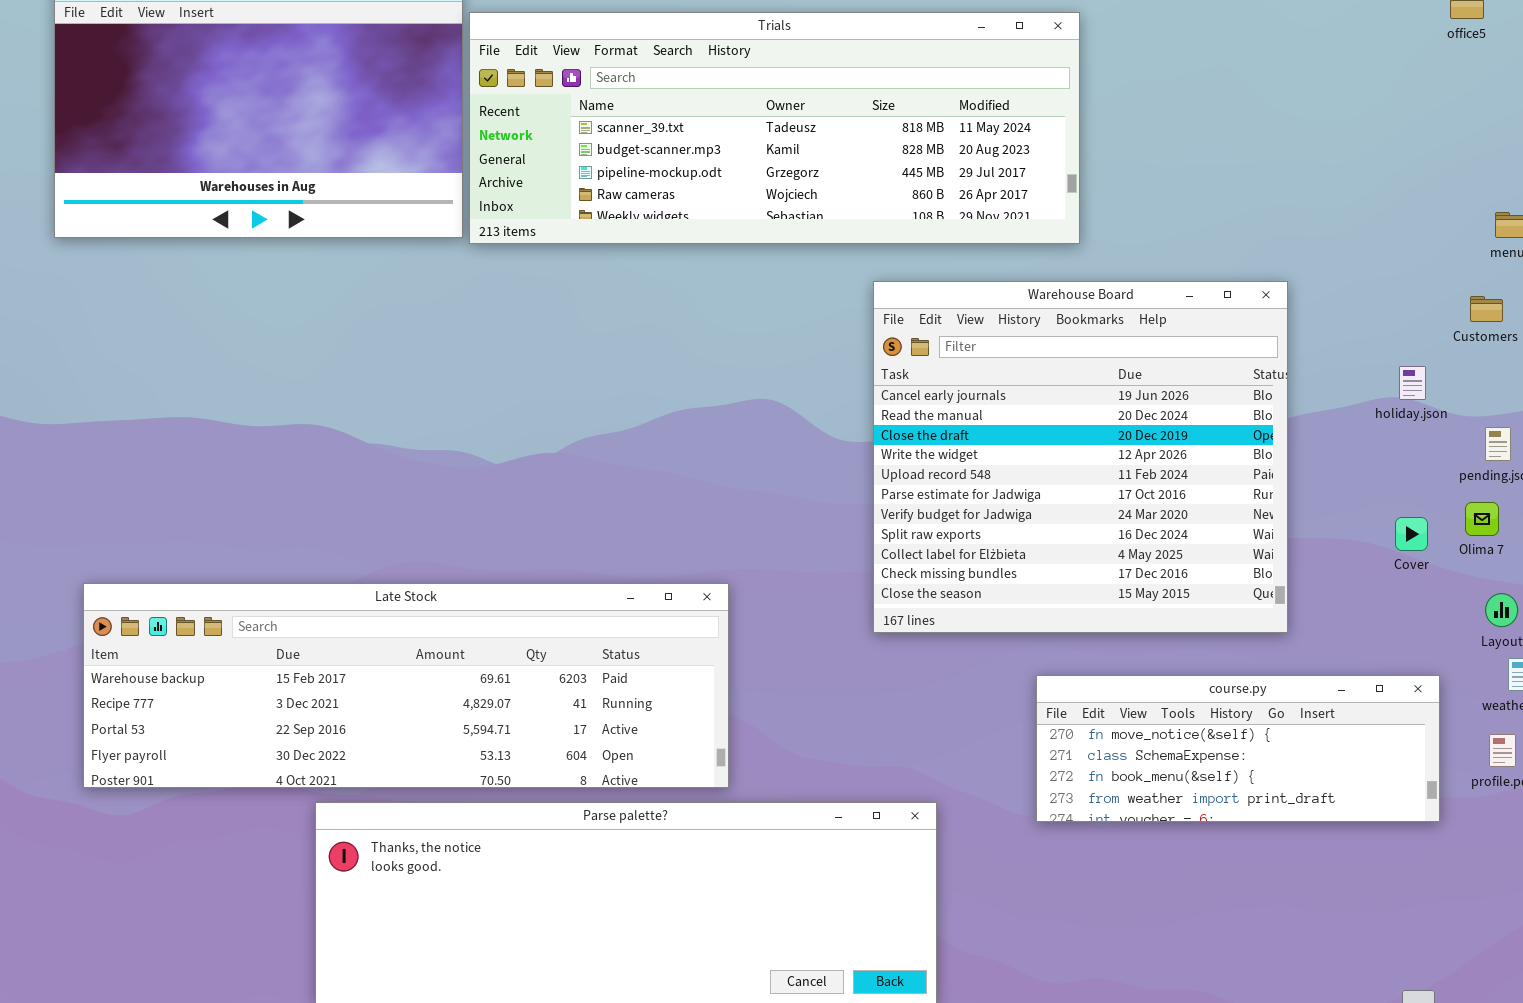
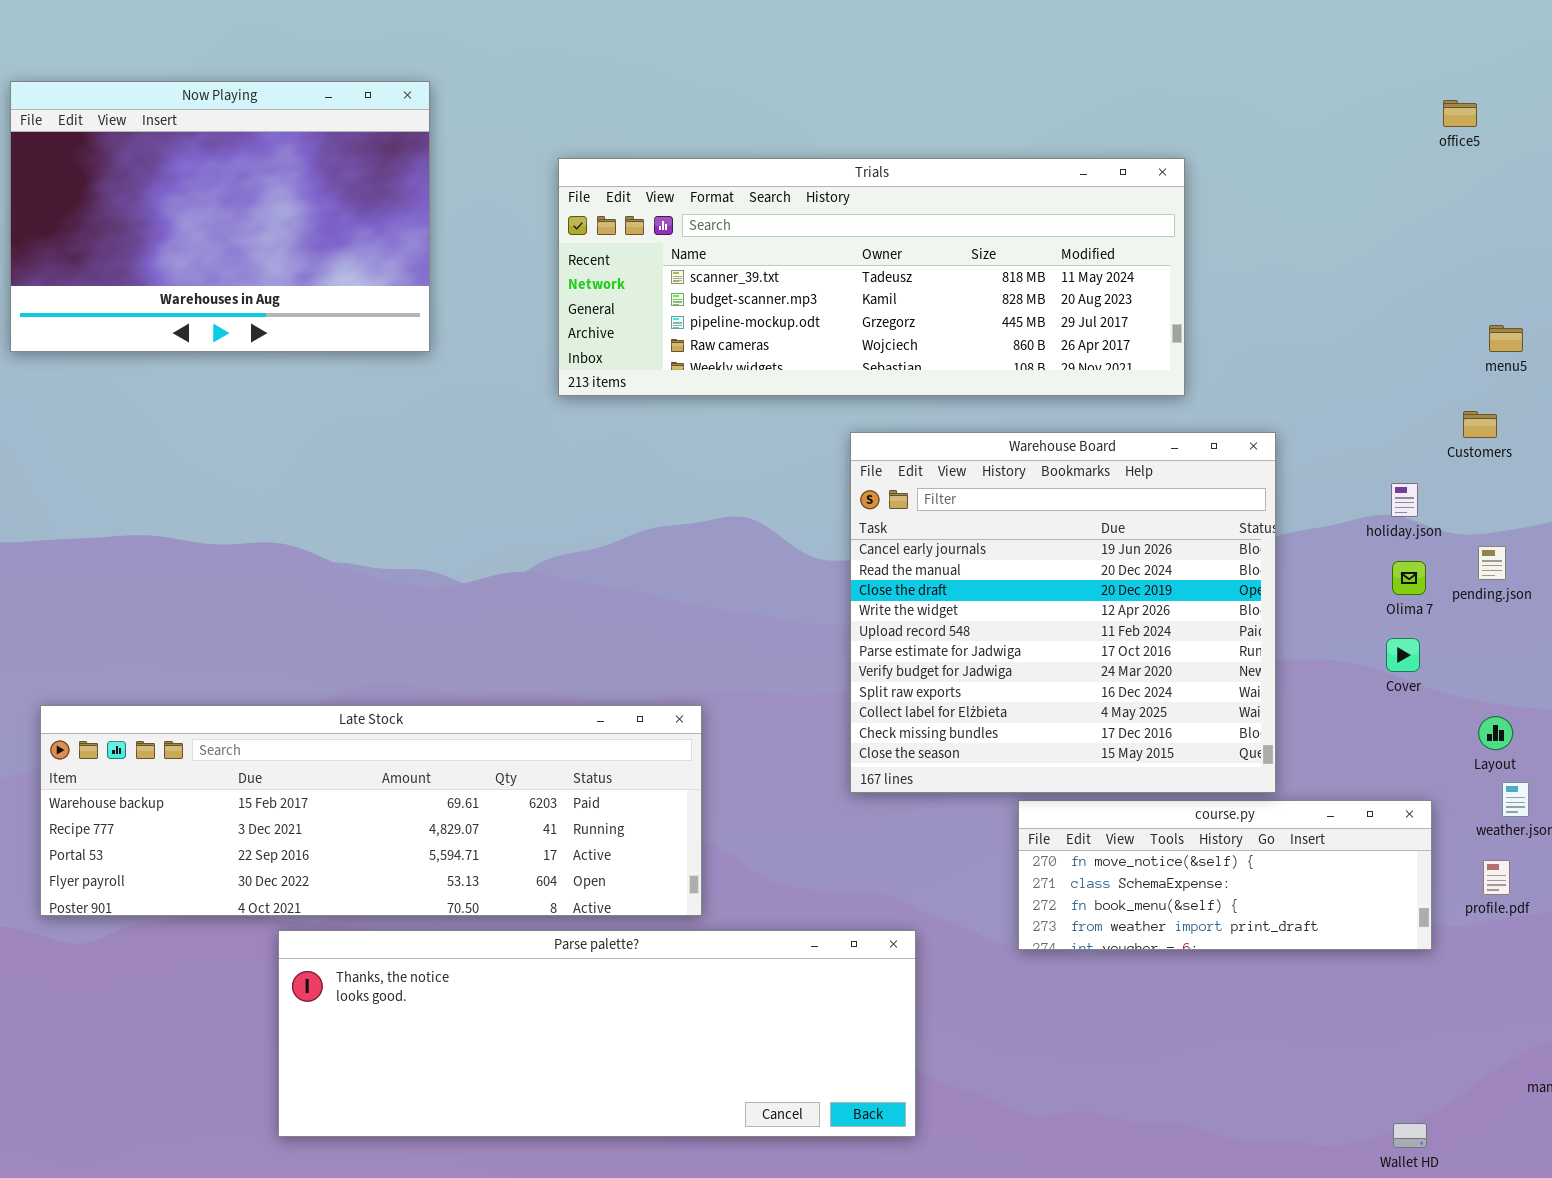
Trials: [469,12,1080,244] -> [558,158,1185,396], moved
Warehouse Board: [873,281,1288,633] -> [850,432,1276,793], moved
Olima 7: [1465,502,1499,536] -> [1392,561,1426,595], moved

